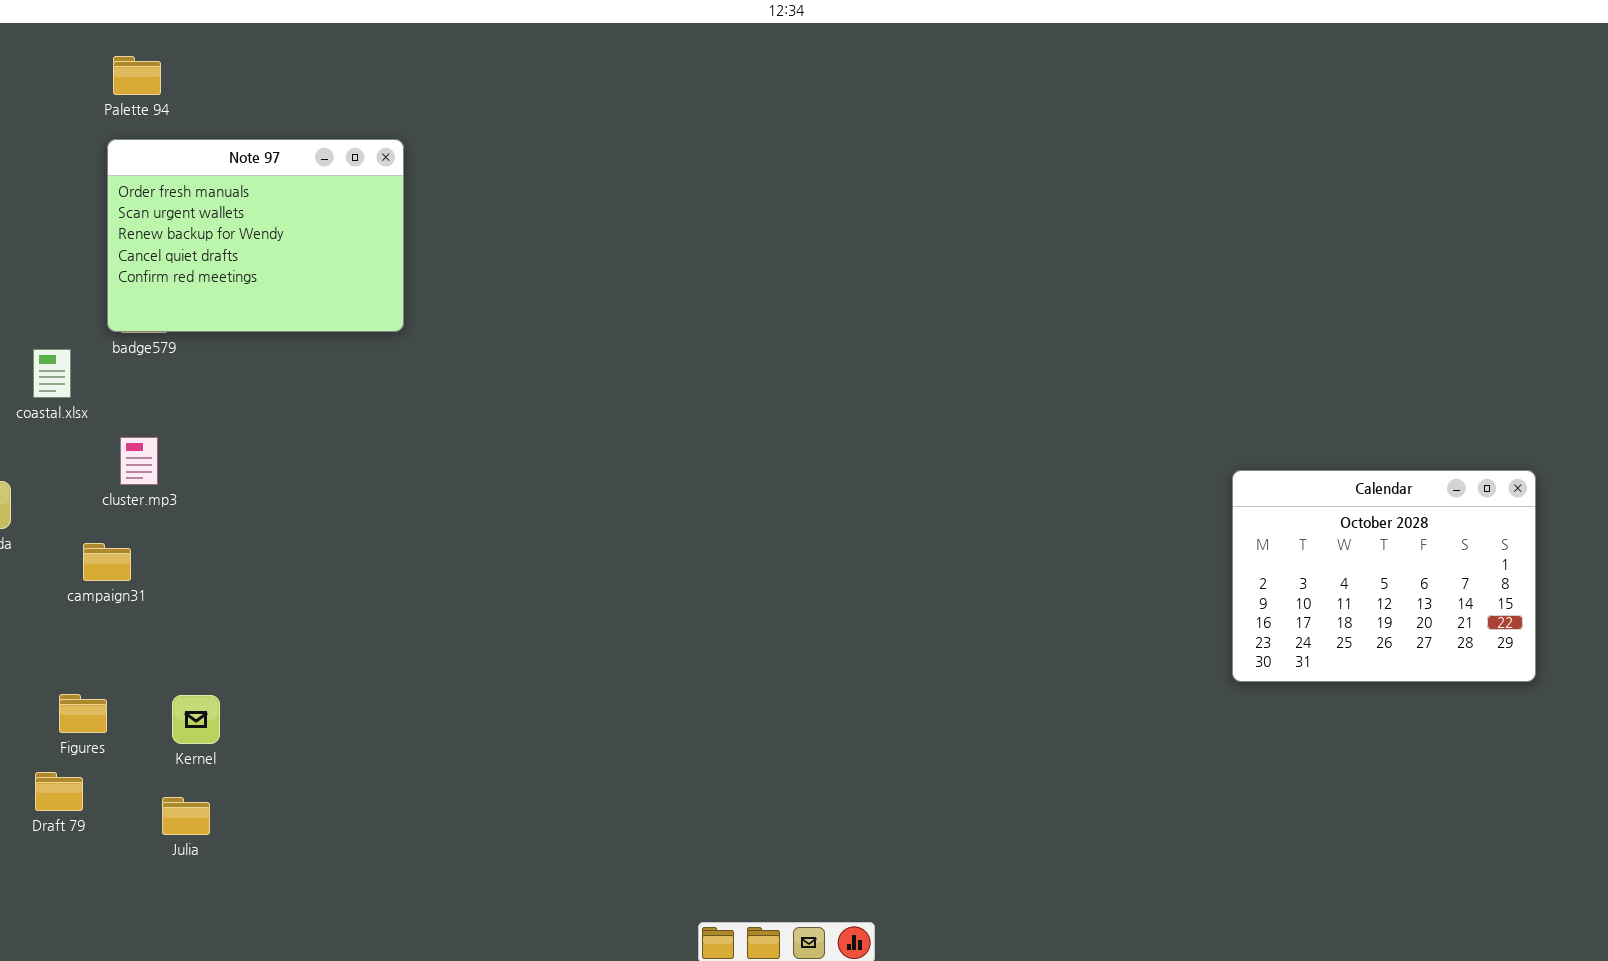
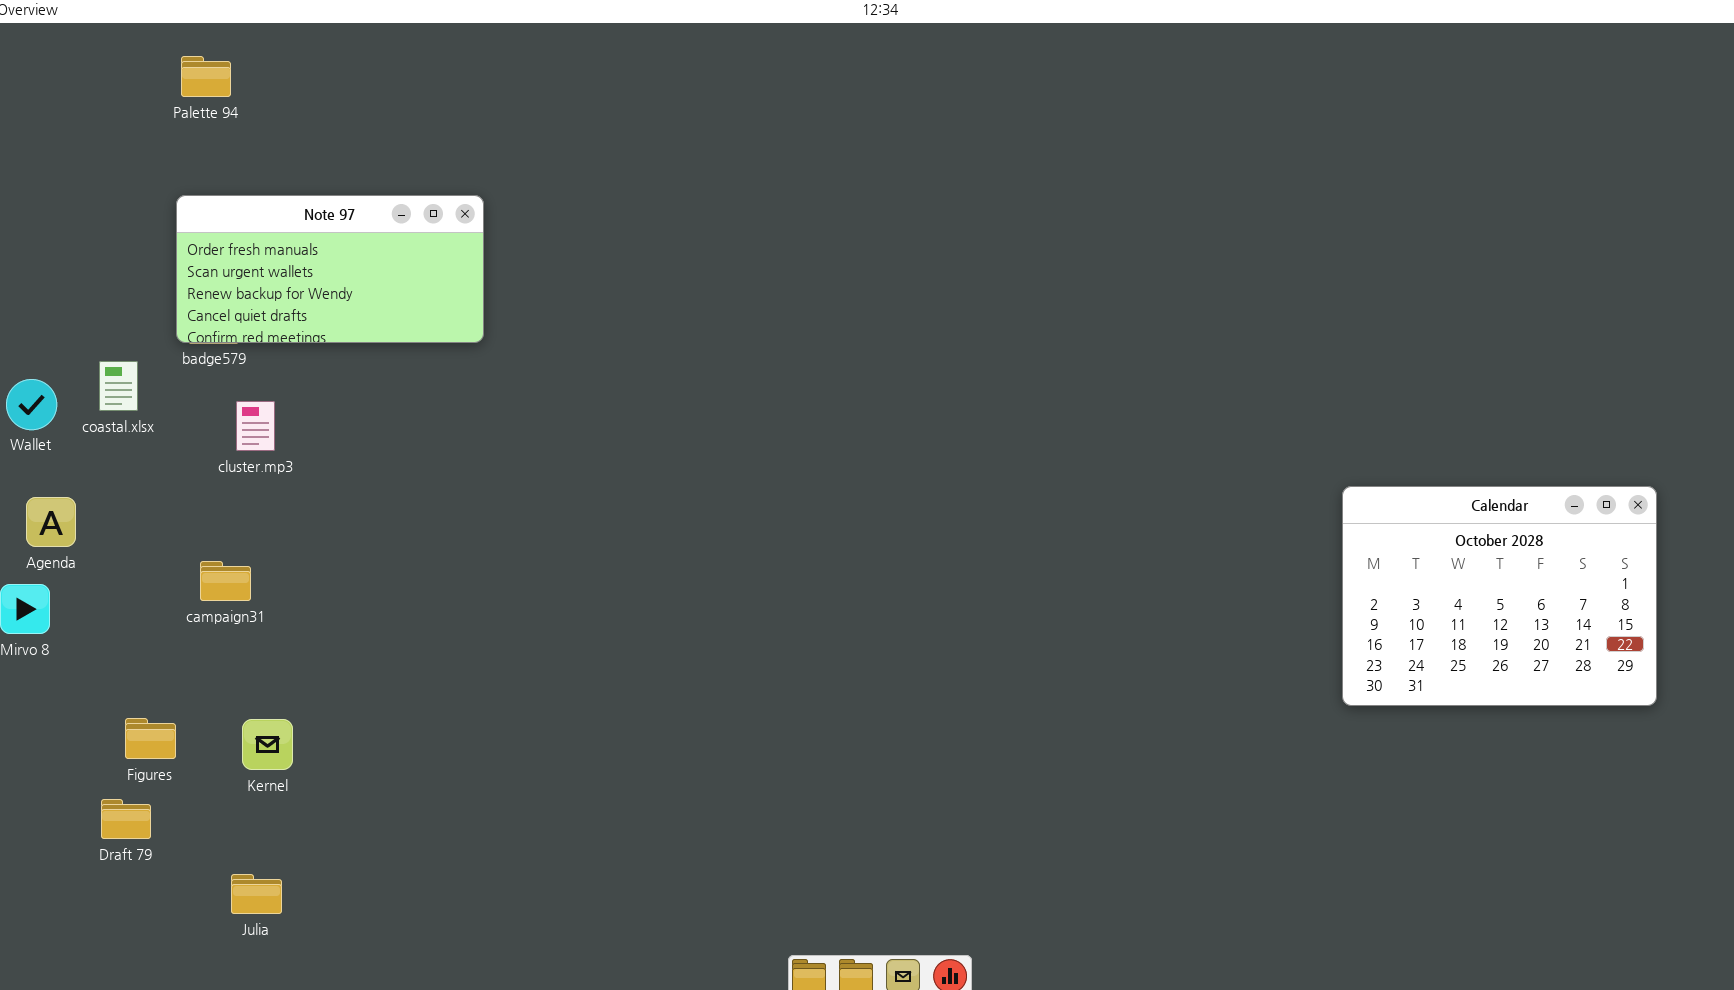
Note 97: [107,139,404,332] -> [176,195,484,343], resized
cluster.mp3: [120,437,158,485] -> [236,401,275,451], moved
campaign31: [83,543,131,581] -> [200,561,251,601], moved
Julia: [162,797,210,835] -> [231,874,282,914], moved

